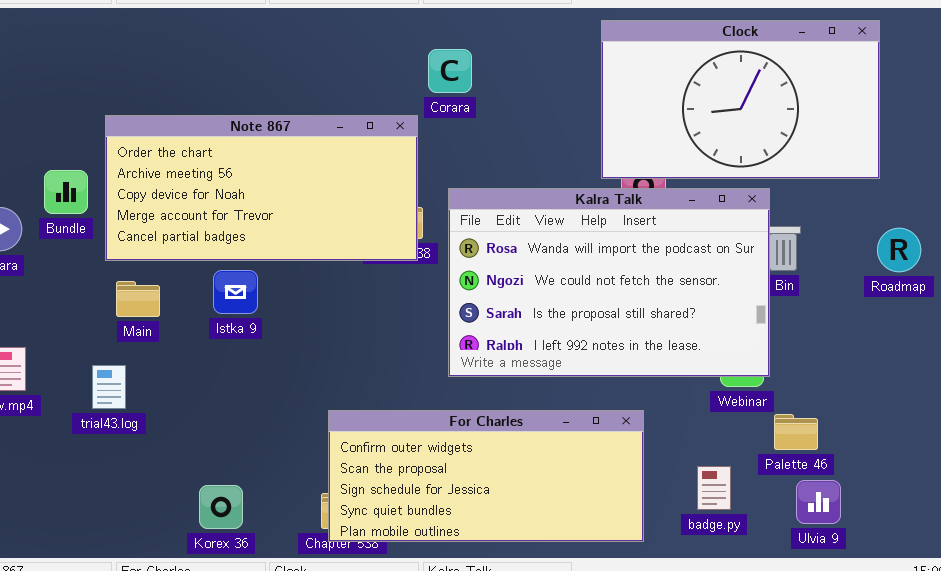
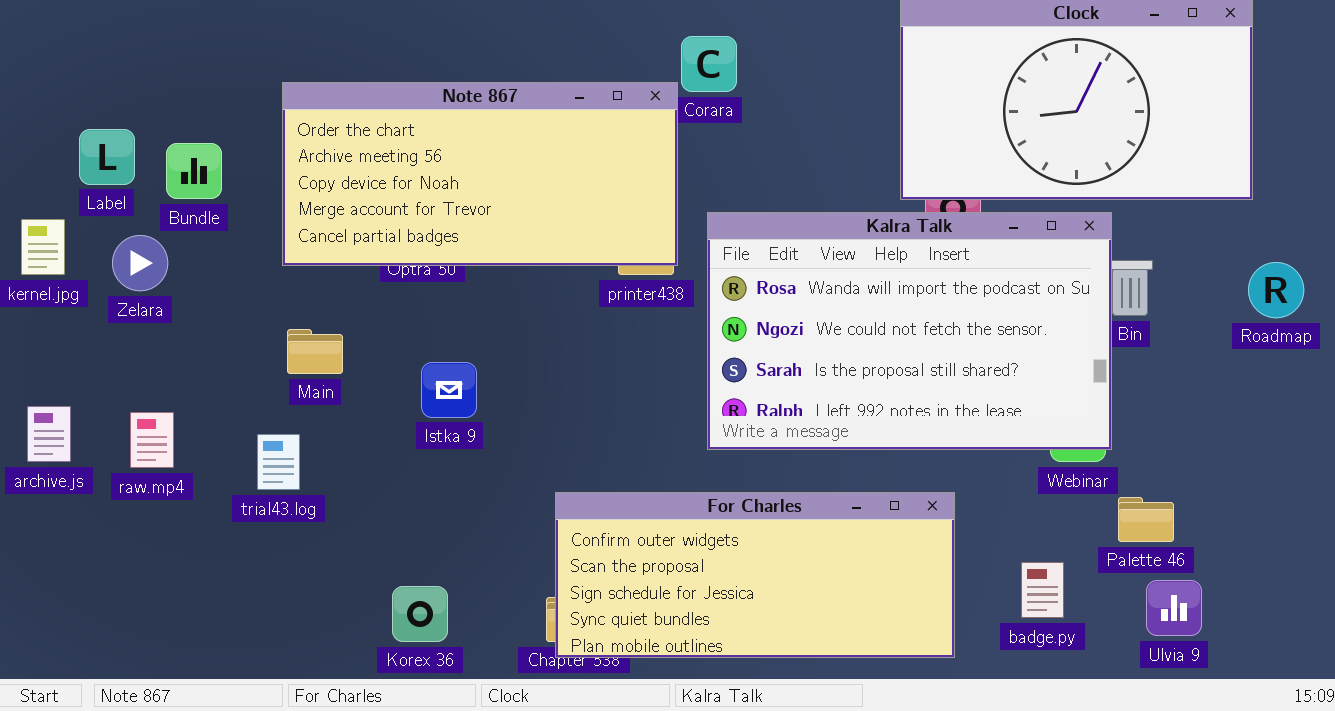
Note 867: [105,115,418,261] -> [282,82,678,266], moved
Bundle: [44,170,88,214] -> [166,143,222,199], moved
Istka 9: [213,270,258,314] -> [421,362,477,418], moved

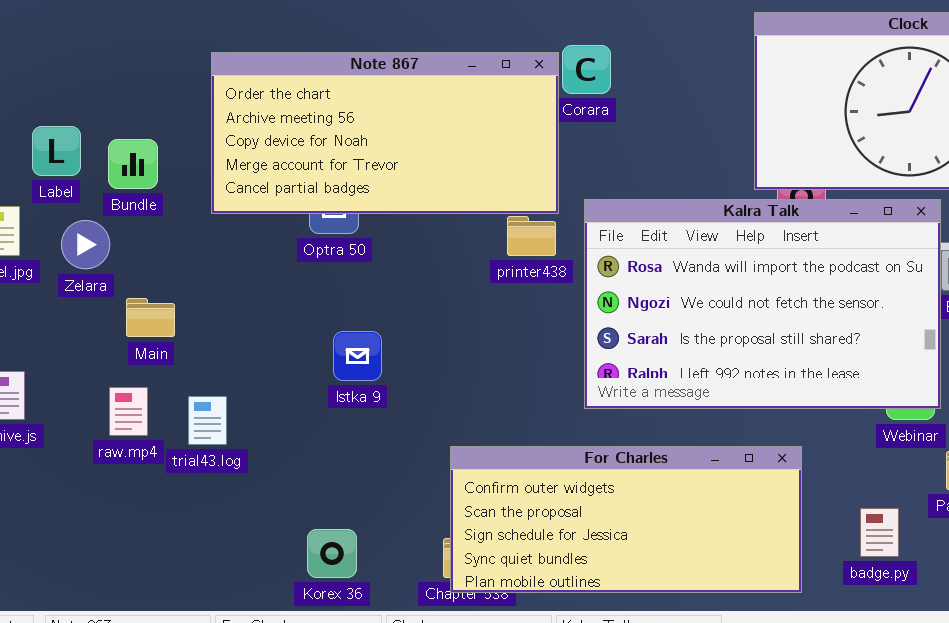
Note 867: [282,82,678,266] -> [211,52,559,214], moved
Main: [287,329,343,374] -> [126,298,175,337], moved
raw.mp4: [130,412,174,468] -> [109,387,148,436], moved

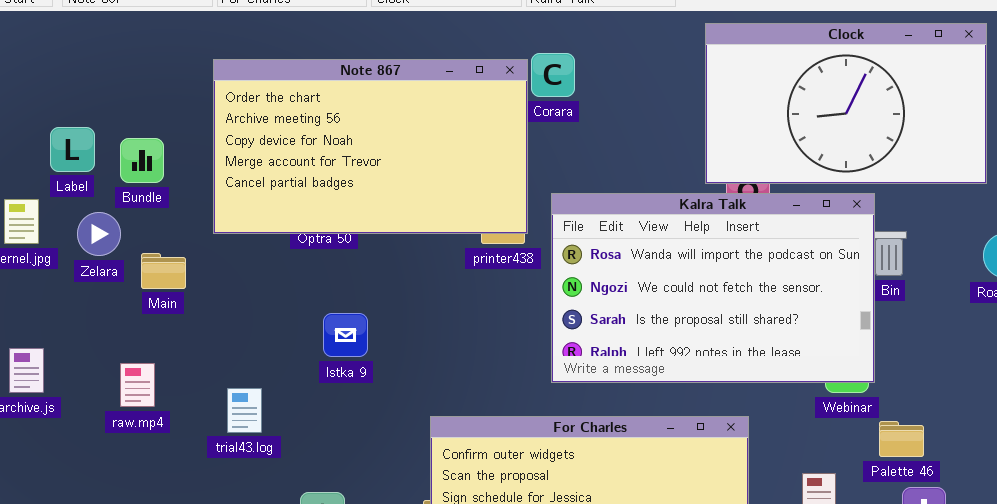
Note 867: [211,52,559,214] -> [213,59,528,234], resized
Main: [126,298,175,337] -> [141,253,186,289], moved
trial43.log: [188,396,227,445] -> [227,388,262,433], moved

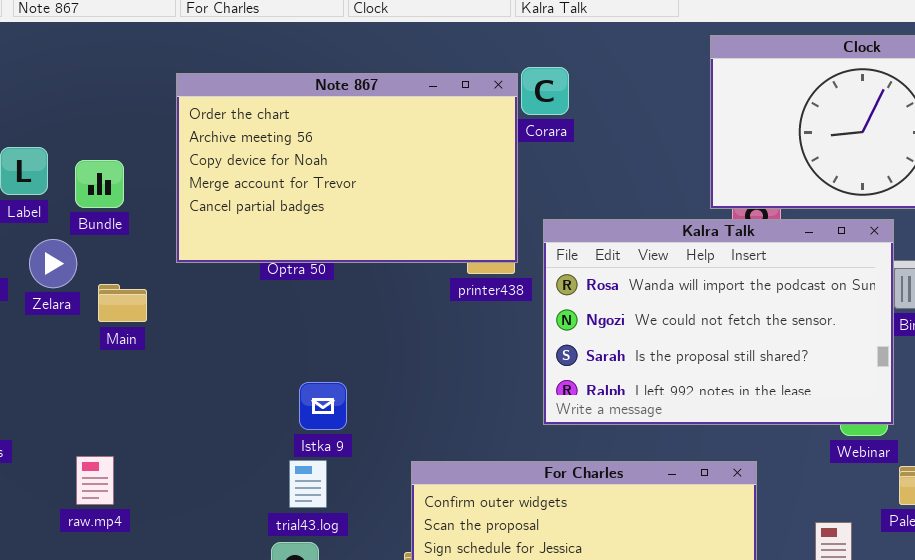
Istka 9: [323,313,368,357] -> [299,382,347,430], moved
raw.mp4: [120,363,155,407] -> [76,456,114,505], moved
trial43.log: [227,388,262,433] -> [289,460,327,508], moved

